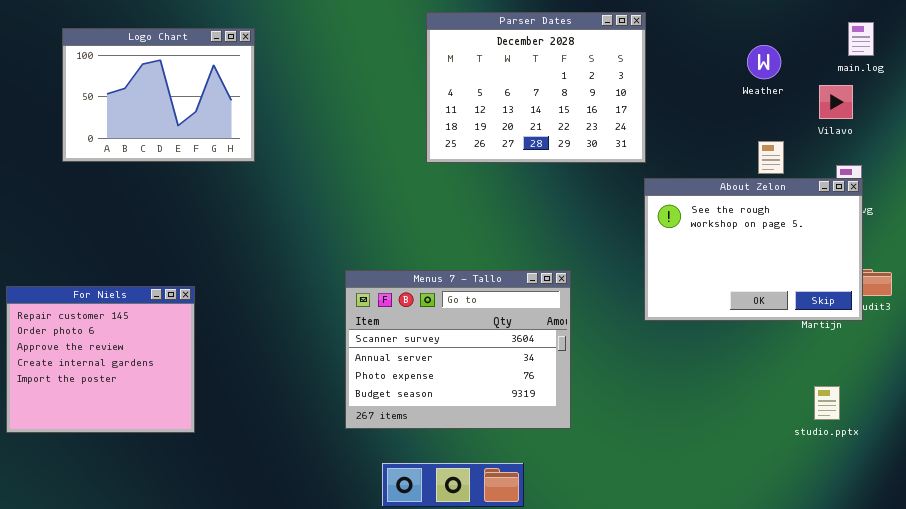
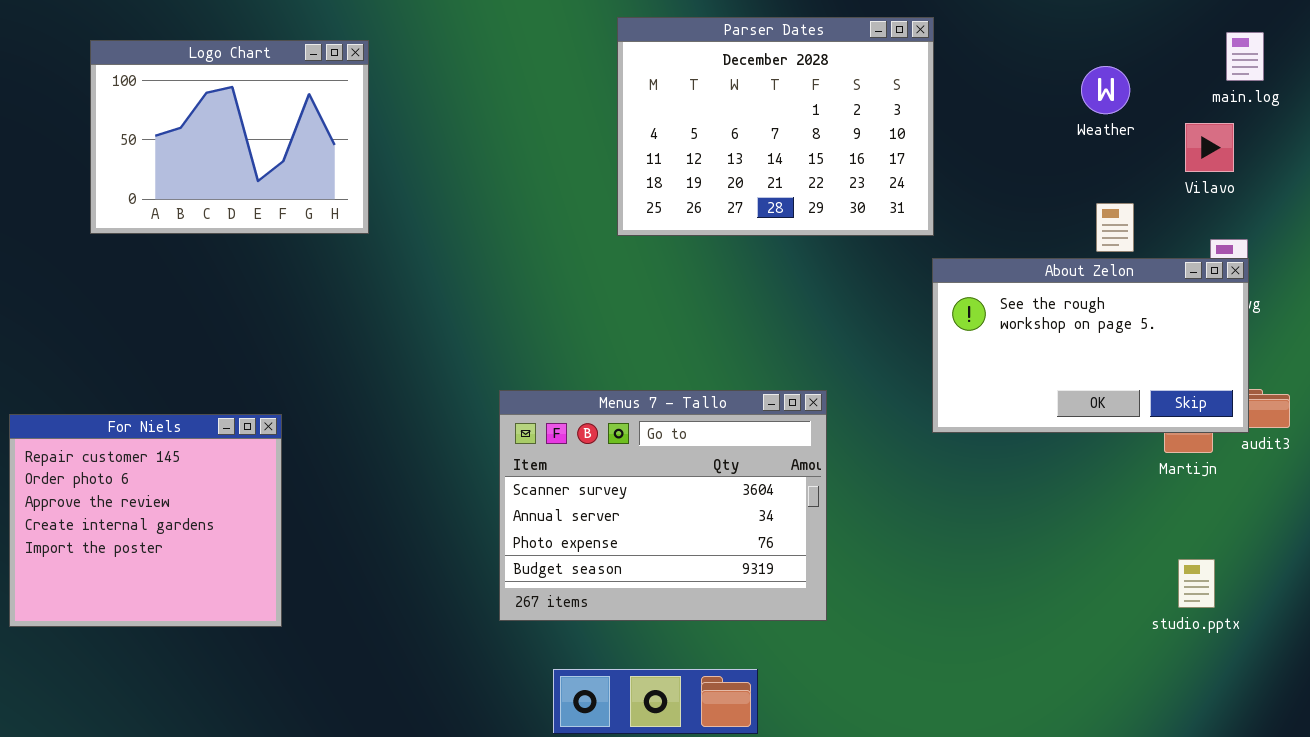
About Zelon: [644,178,863,321] -> [932,258,1249,433], resized

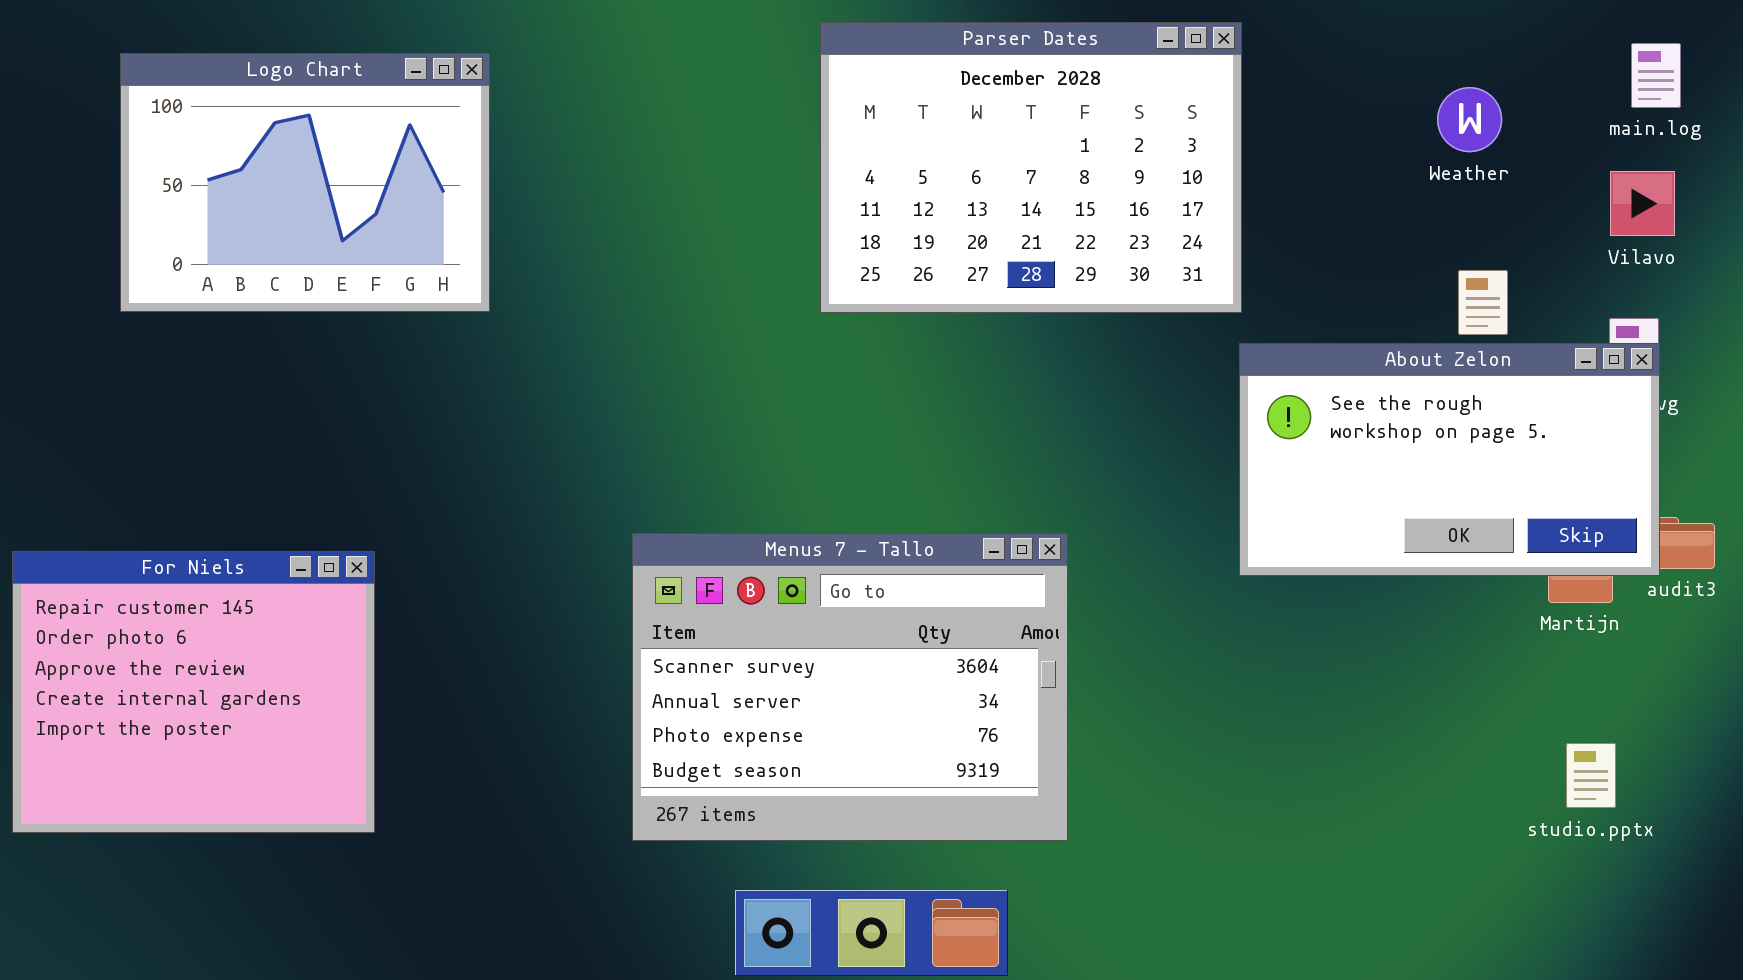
Vilavo: [1185,123,1234,172] -> [1610,171,1675,236], moved
Menus 7 - Tallo: [499,390,827,621] -> [632,533,1068,841], moved

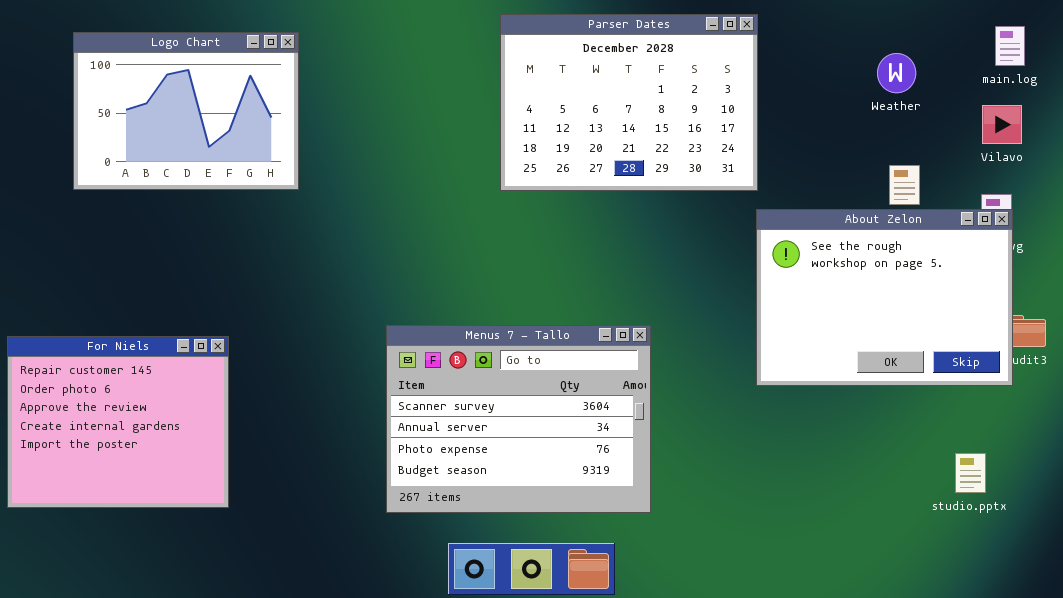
About Zelon: [1239,343,1660,576] -> [756,209,1013,386], resized

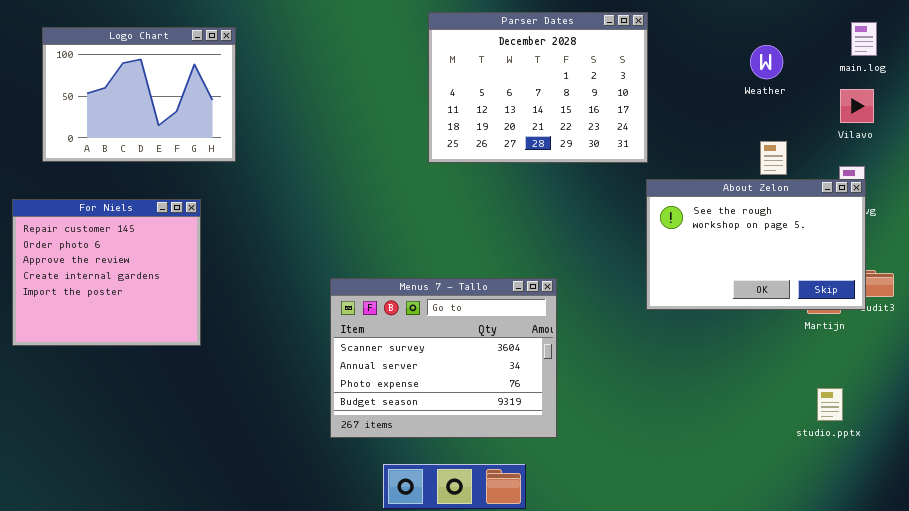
Logo Chart: [73,32,299,190] -> [42,27,236,162], moved
About Zelon: [756,209,1013,386] -> [646,179,866,310], resized
For Niels: [7,336,229,508] -> [12,199,201,346], moved

